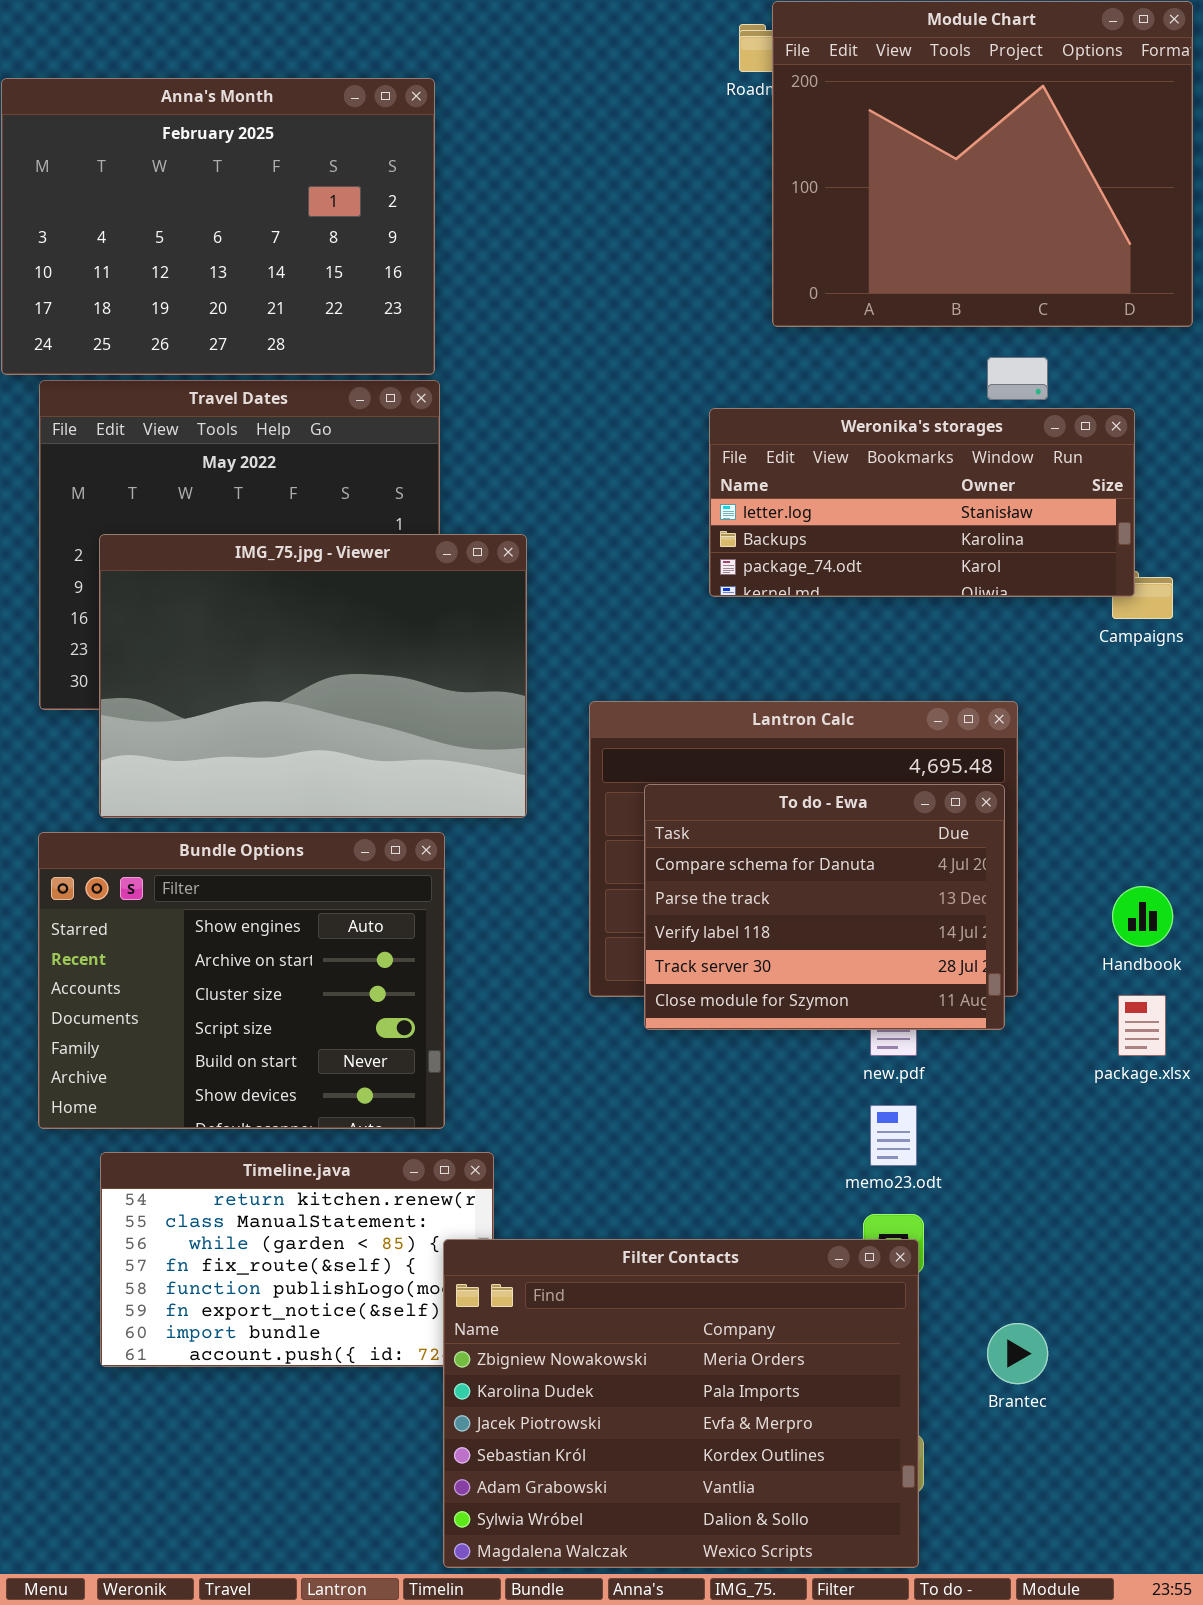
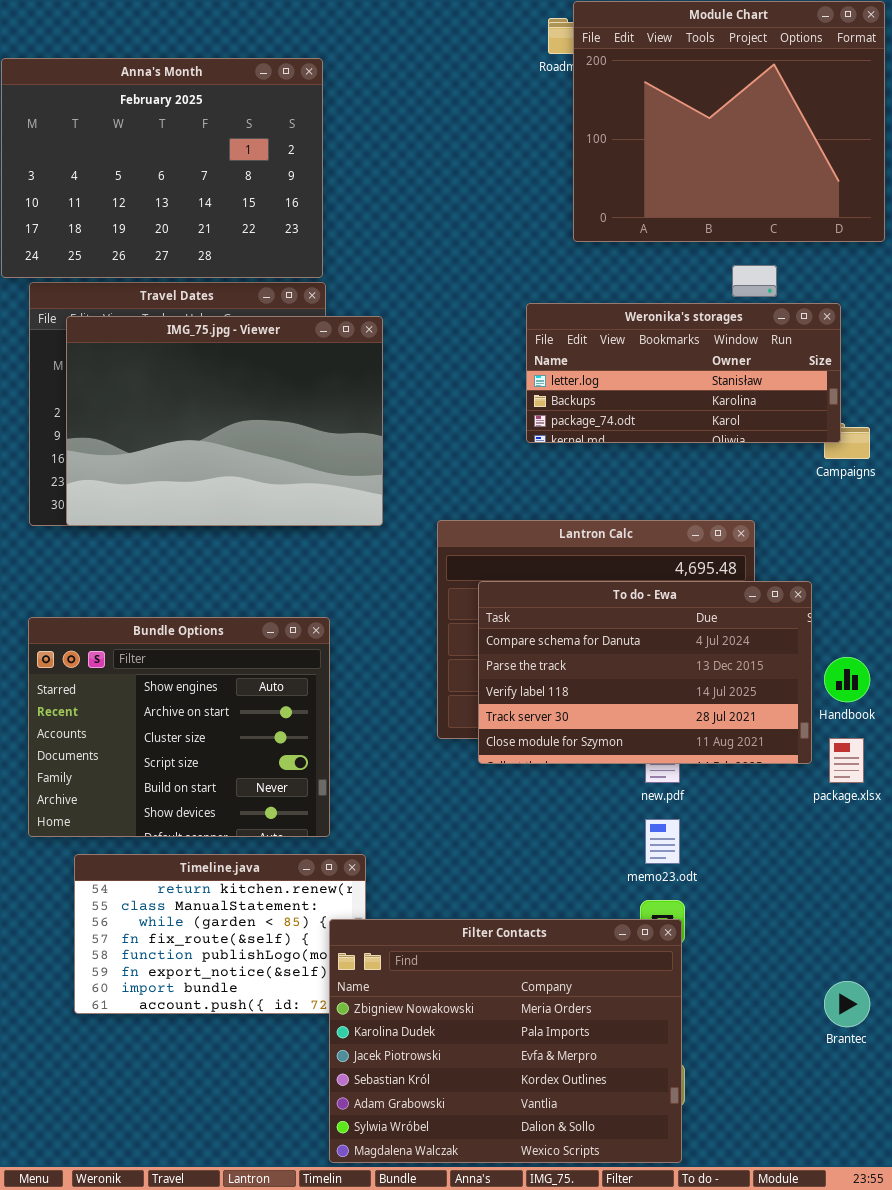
IMG_75.jpg - Viewer: [99,534,527,818] -> [66,316,383,526], moved
To do - Ewa: [644,784,1005,1030] -> [478,581,812,764], resized
Brantec: [987,1323,1048,1384] -> [824,981,870,1027], moved

